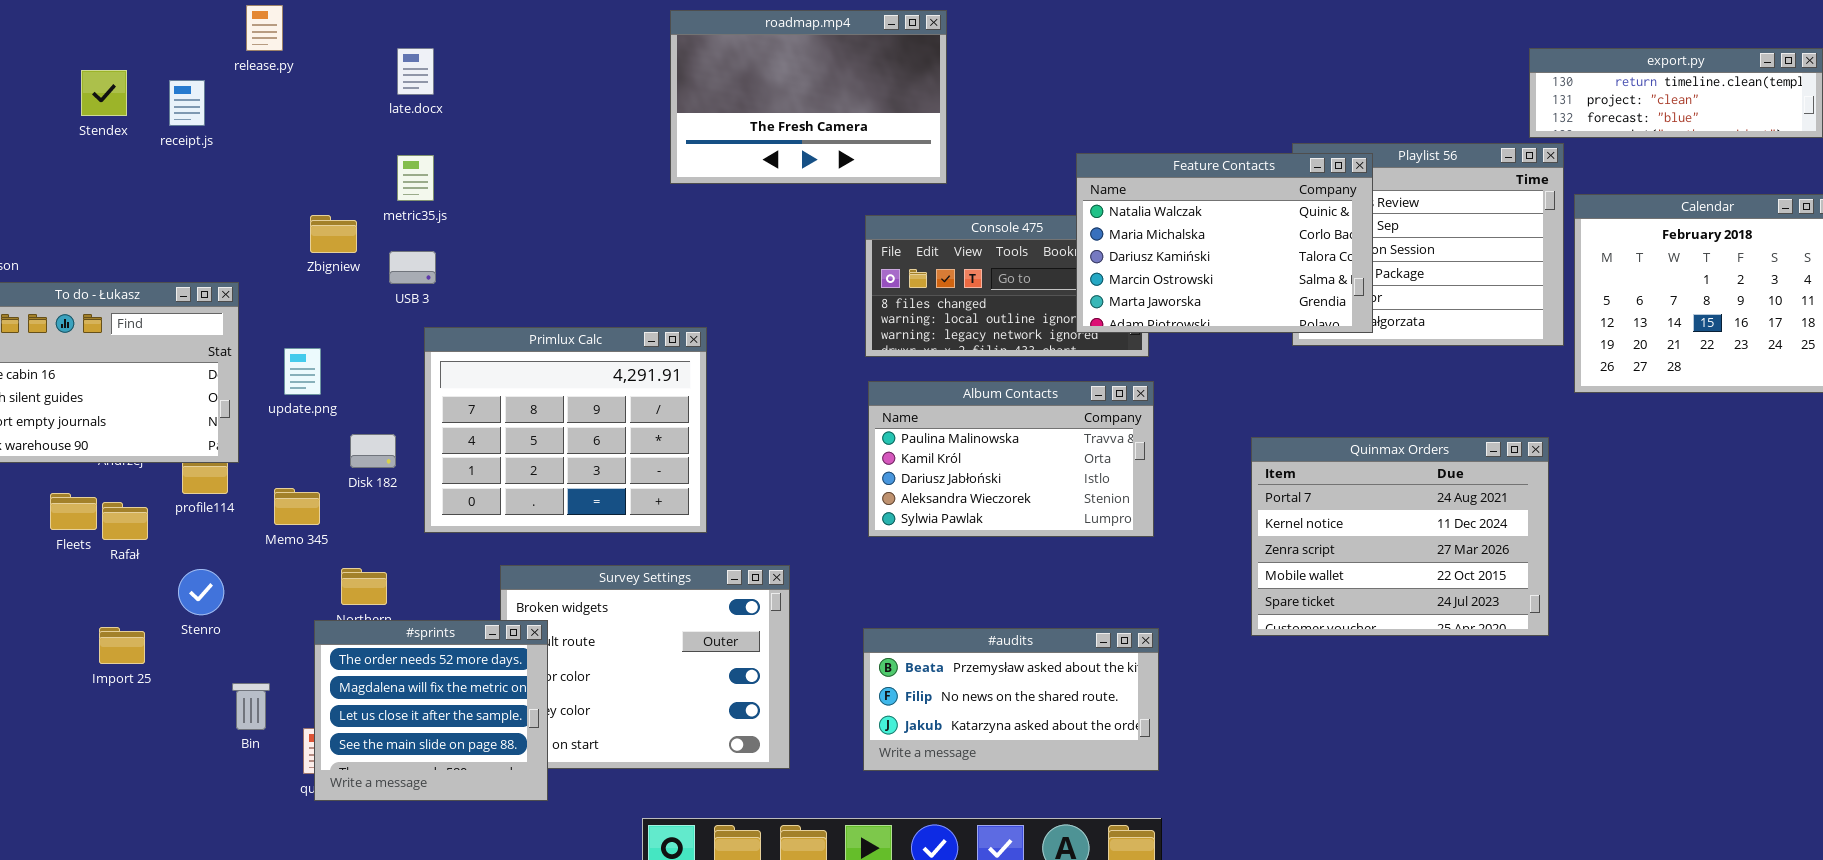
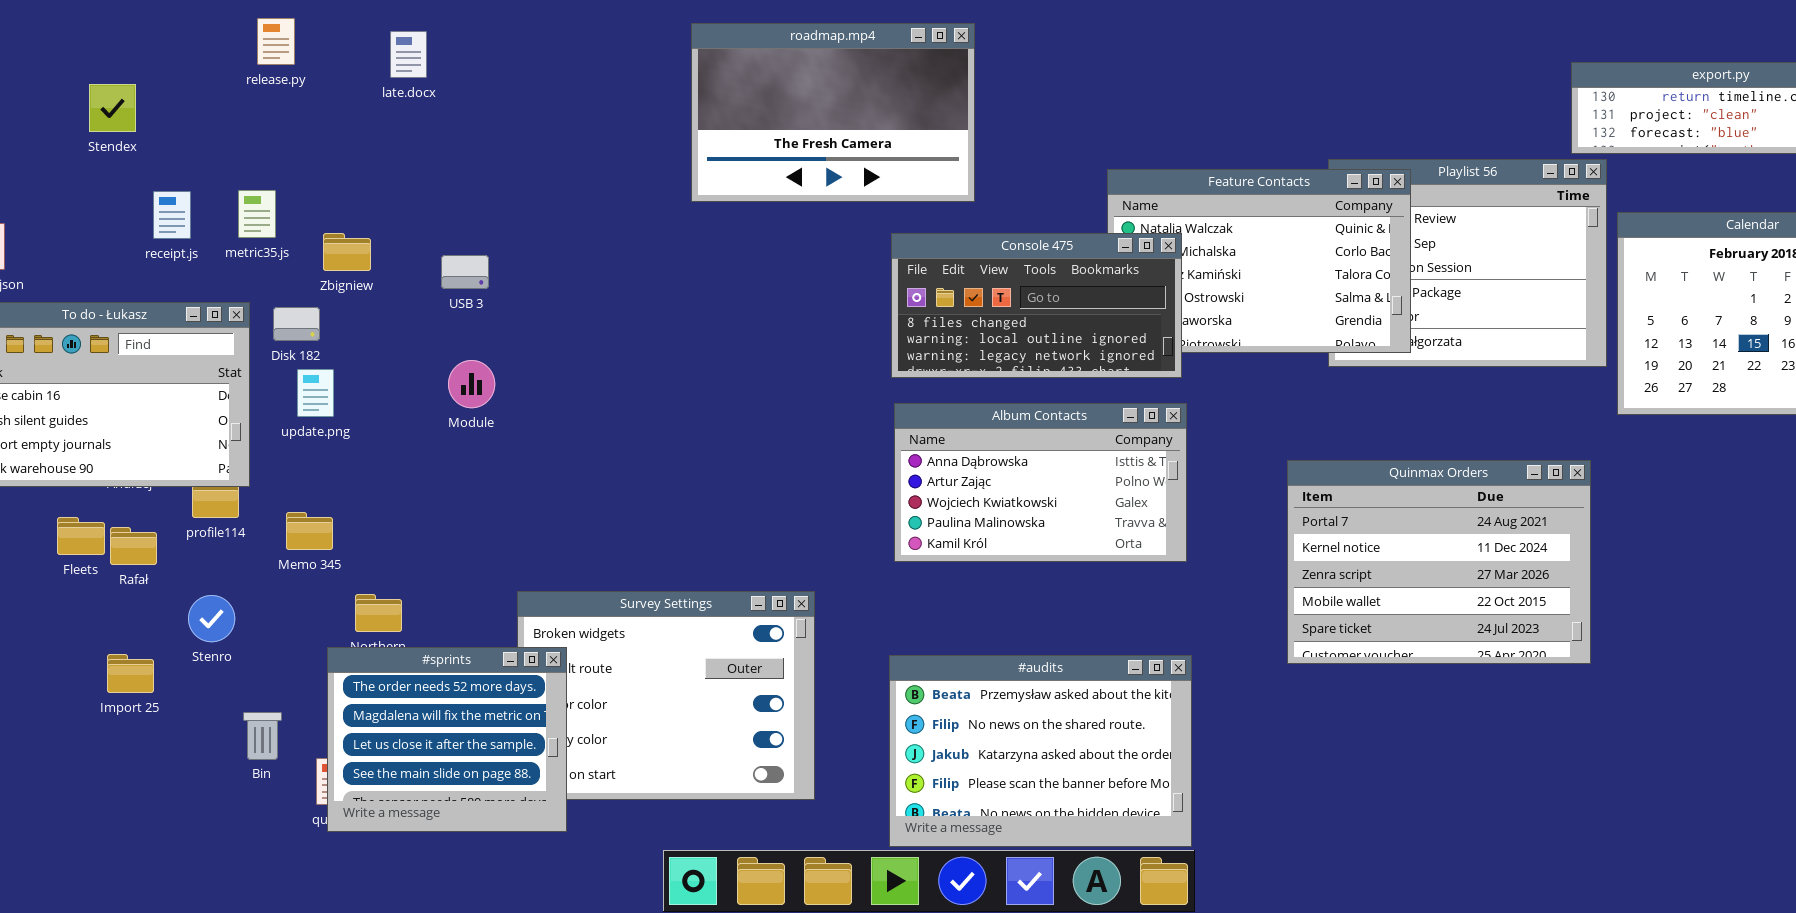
late.docx: [397,48,434,95] -> [390,31,427,78], moved
receipt.js: [169,80,205,126] -> [153,191,191,239], moved
metric35.js: [397,155,434,201] -> [238,190,276,238], moved
Console 475: [865,215,1149,357] -> [891,233,1182,378], raised
USB 3: [389,251,436,284] -> [441,255,489,289], moved
Primlux Calc: [424,327,707,533] -> none, closed
Album Contacts: [868,381,1154,537] -> [894,403,1187,562], scrolled up 3 rows
Disk 182: [350,434,396,468] -> [273,307,320,341], moved
#audits: [863,628,1159,771] -> [889,655,1192,847], resized

